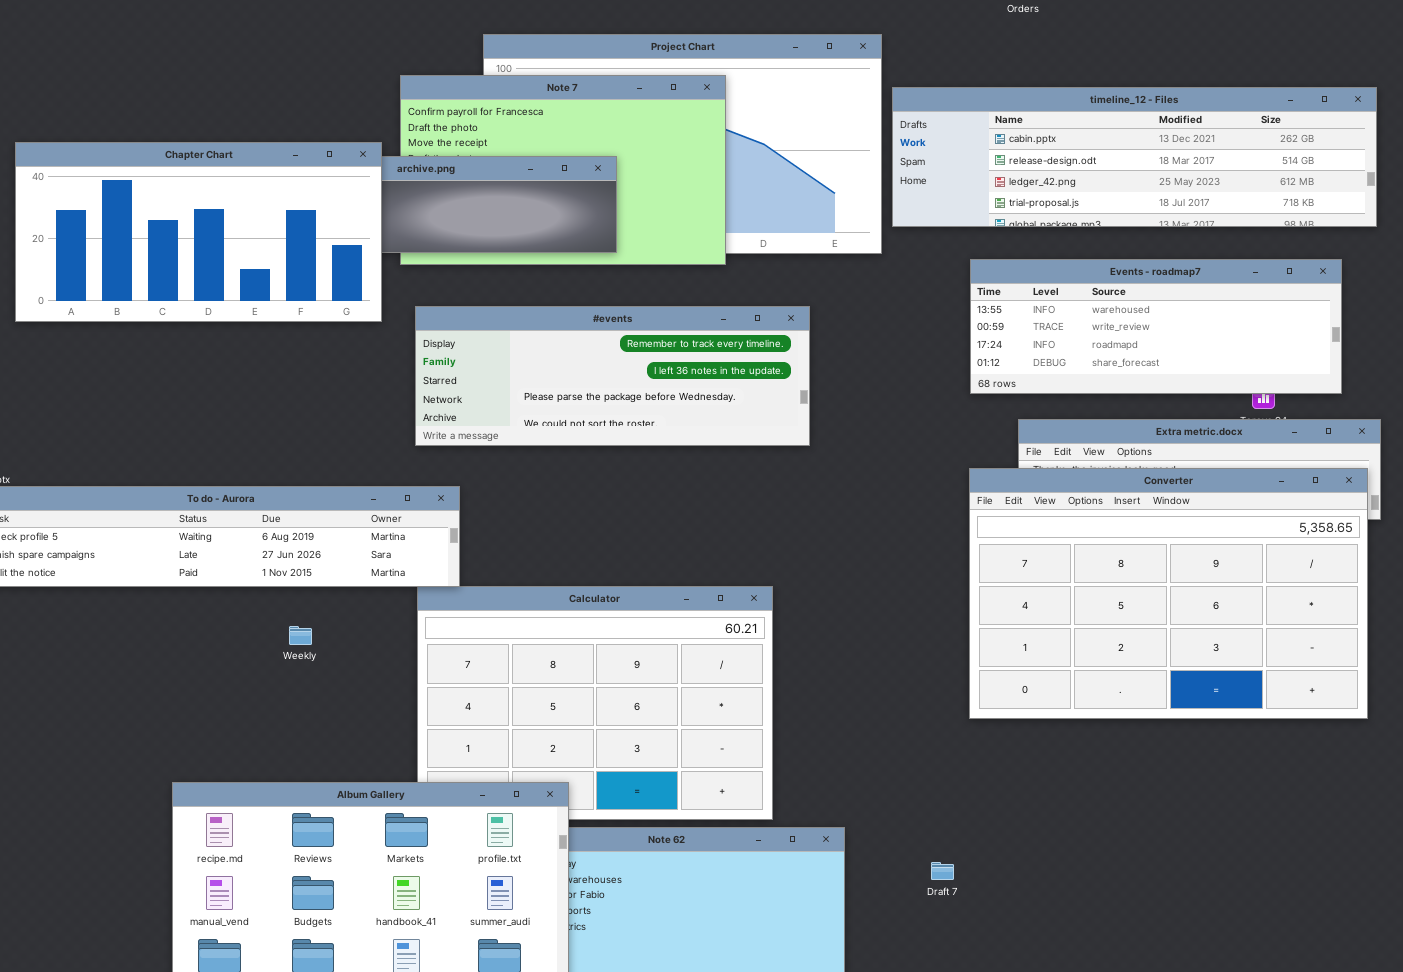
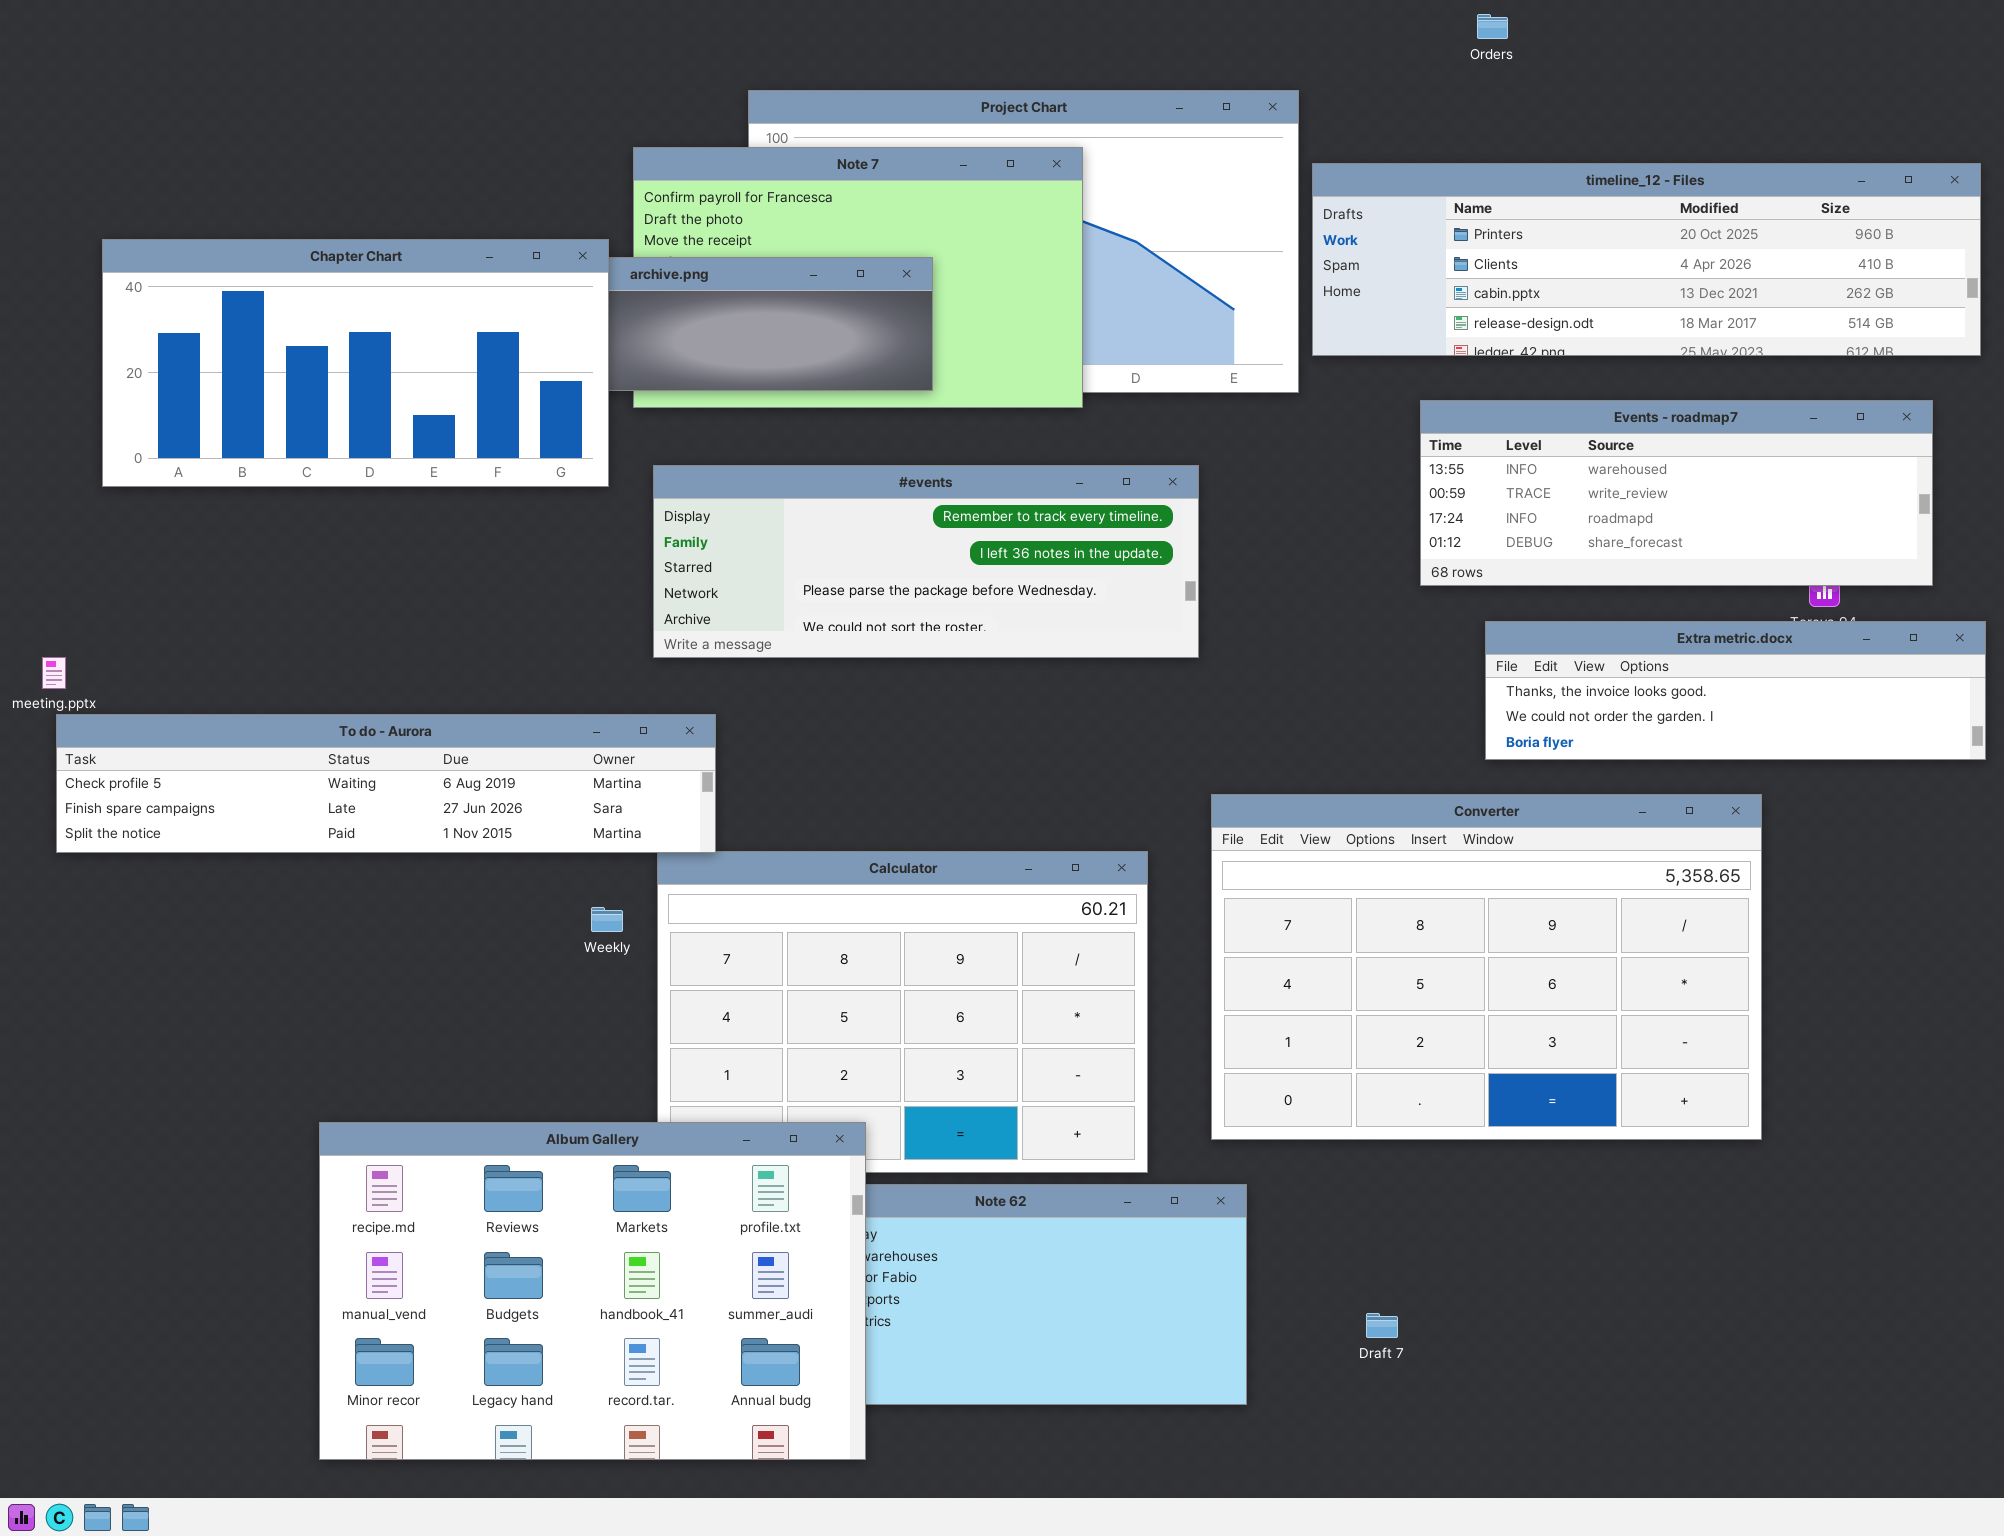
timeline_12 - Files: [892,87,1377,227] -> [1312,163,1981,356], scrolled up 2 rows
Converter: [969,468,1368,719] -> [1211,794,1762,1140], moved
Weekly: [289,626,312,645] -> [591,907,623,932], moved
Draft 7: [931,862,954,880] -> [1366,1313,1398,1338], moved

